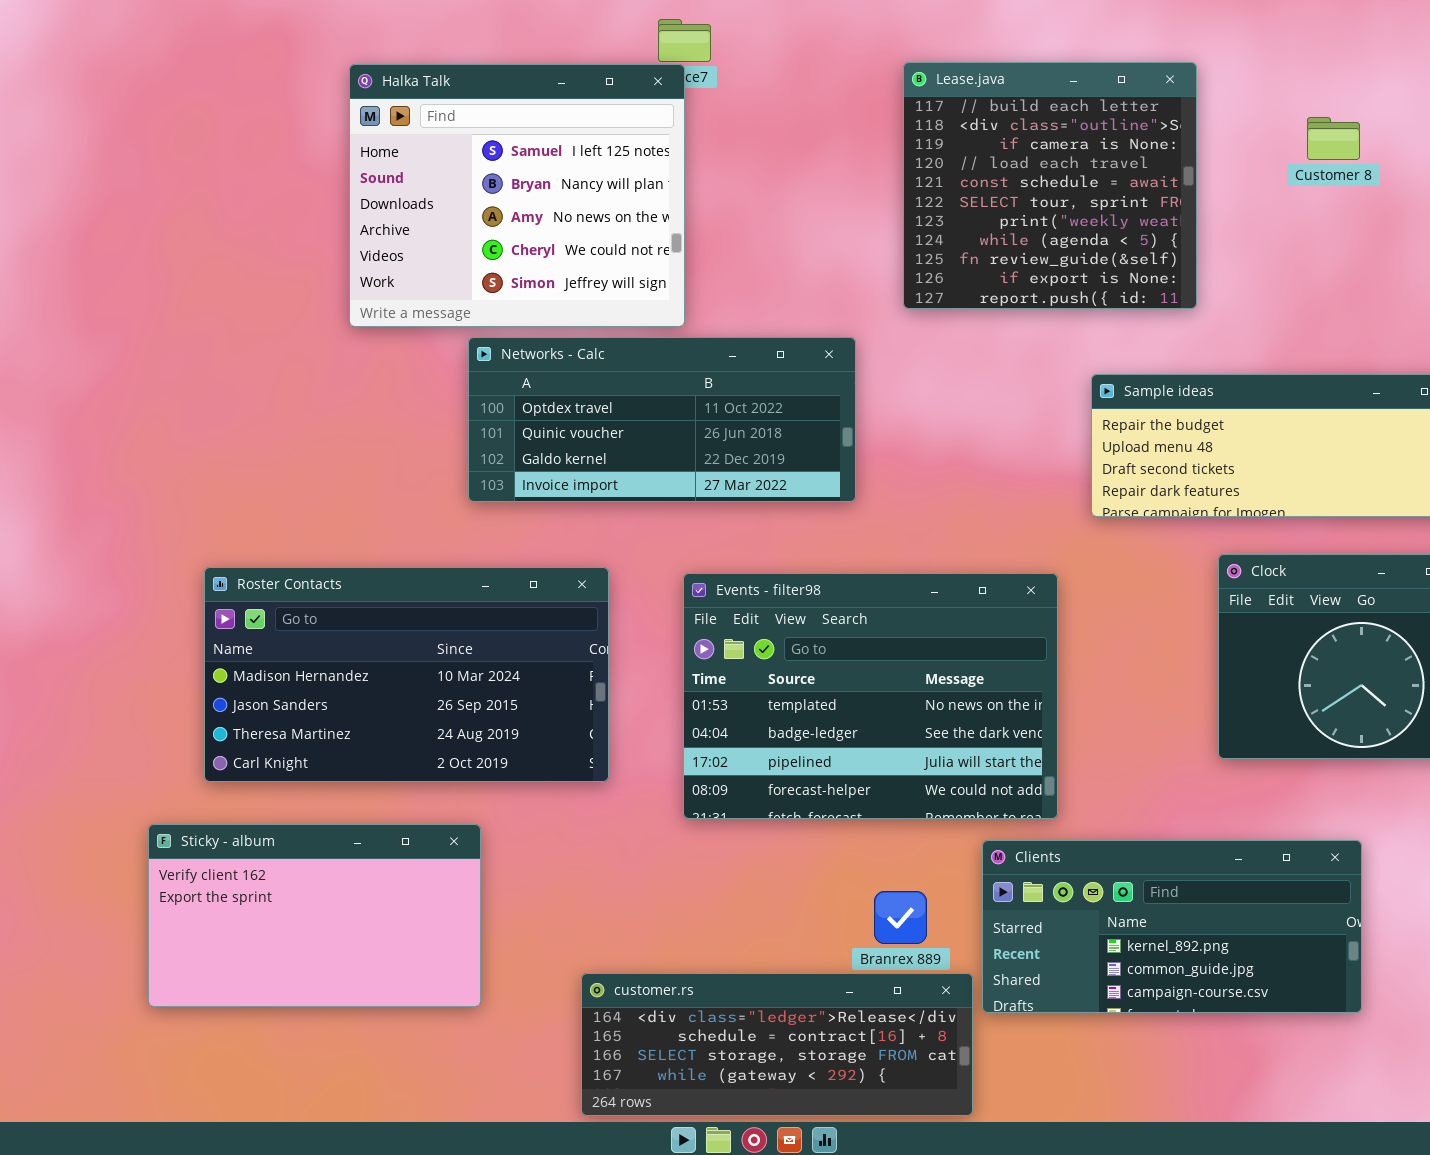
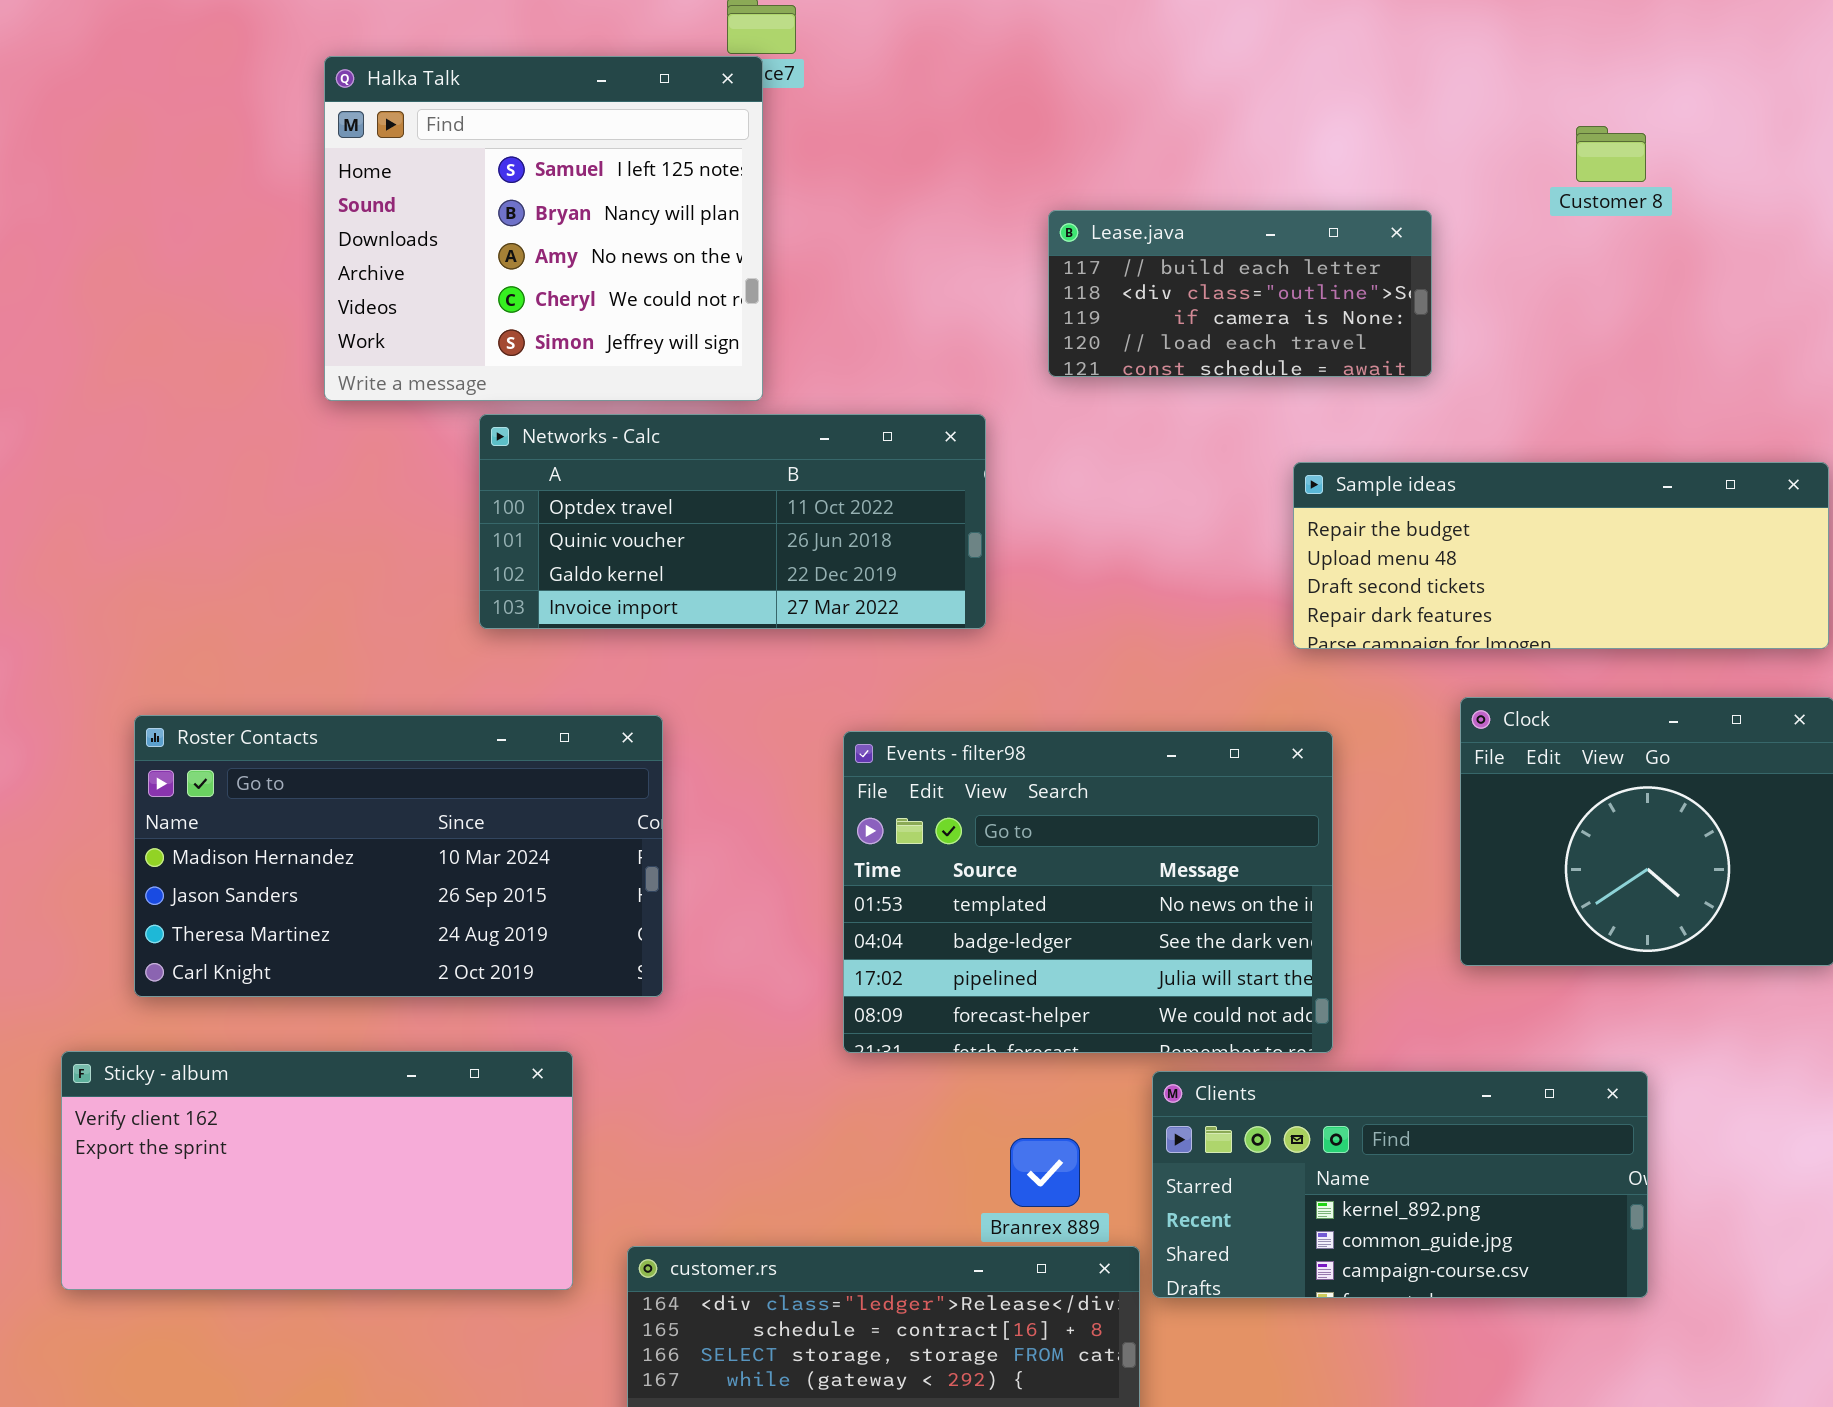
Lease.java: [903,62,1197,309] -> [1048,210,1432,377], resized
Events - filter98: [683,573,1058,819] -> [843,731,1333,1053], moved
Sticky - album: [148,824,481,1007] -> [61,1051,573,1290], resized

